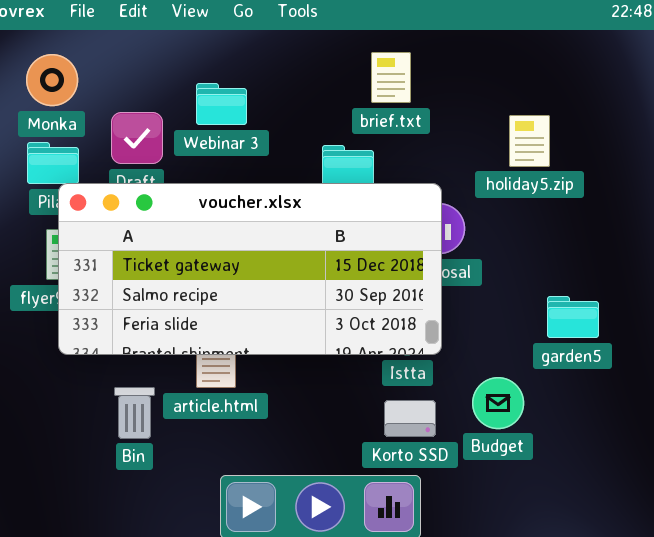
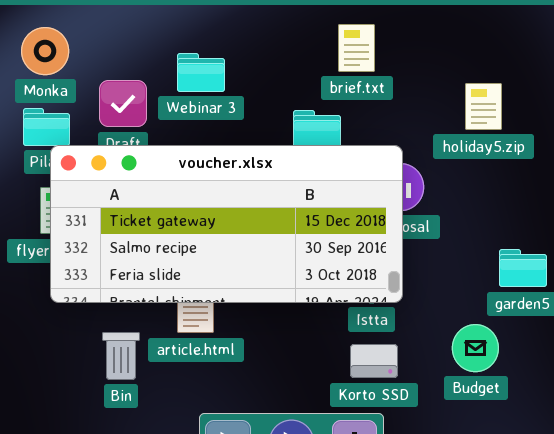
Budget: [472,377,524,429] -> [452,324,499,372], moved

